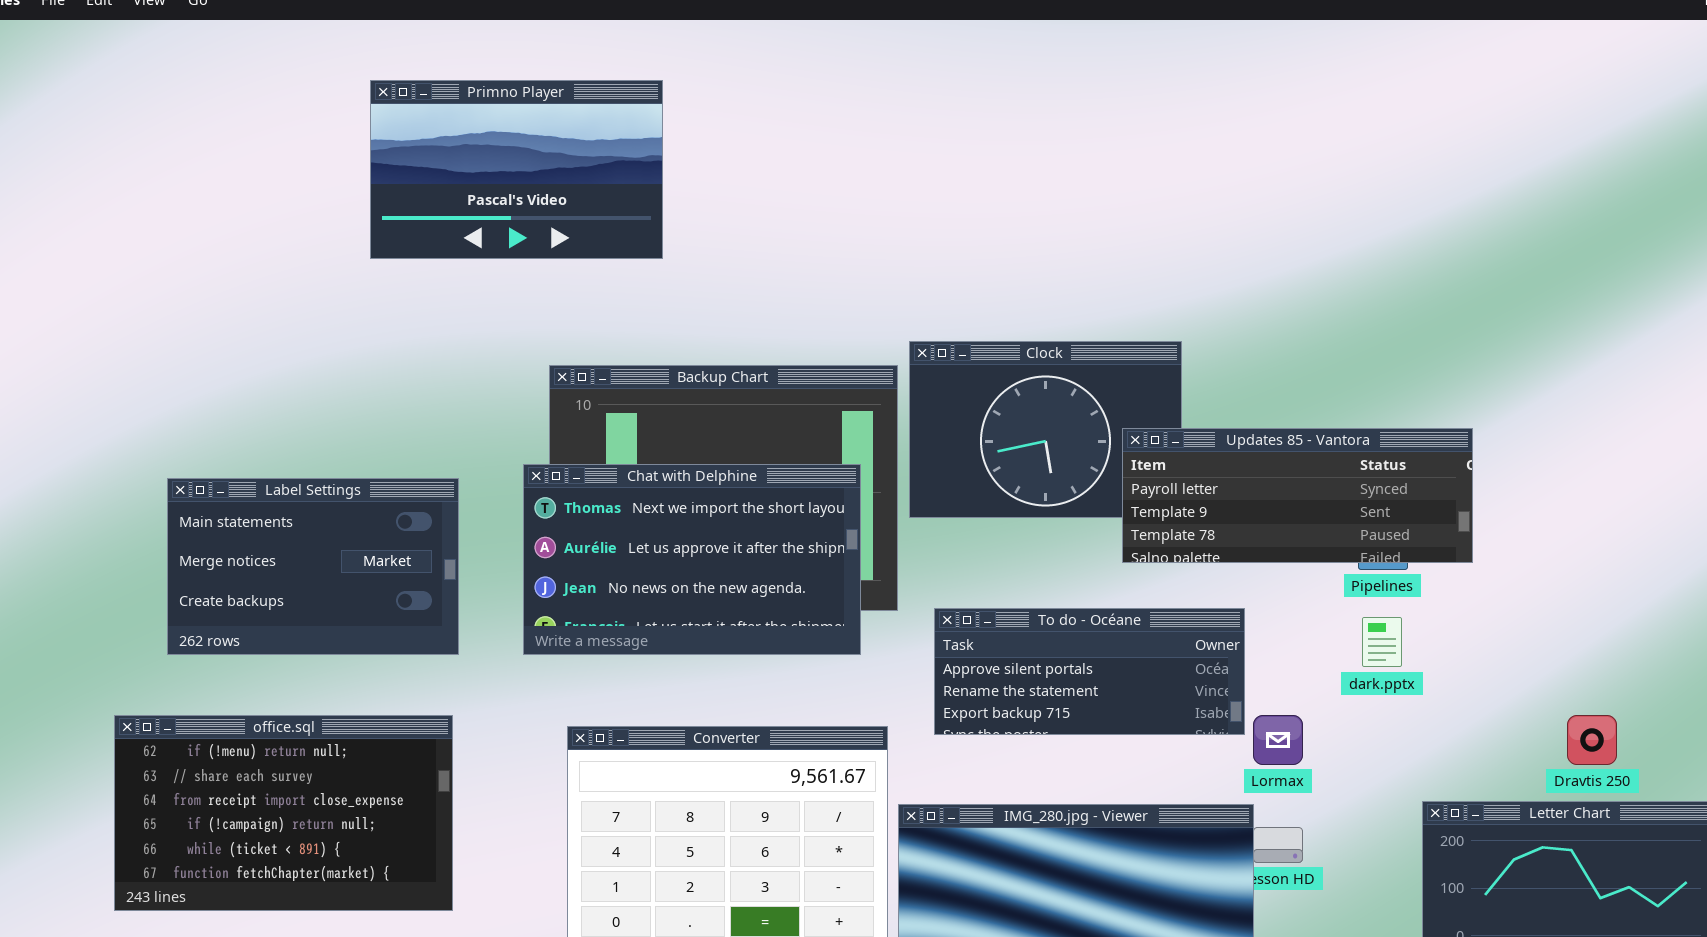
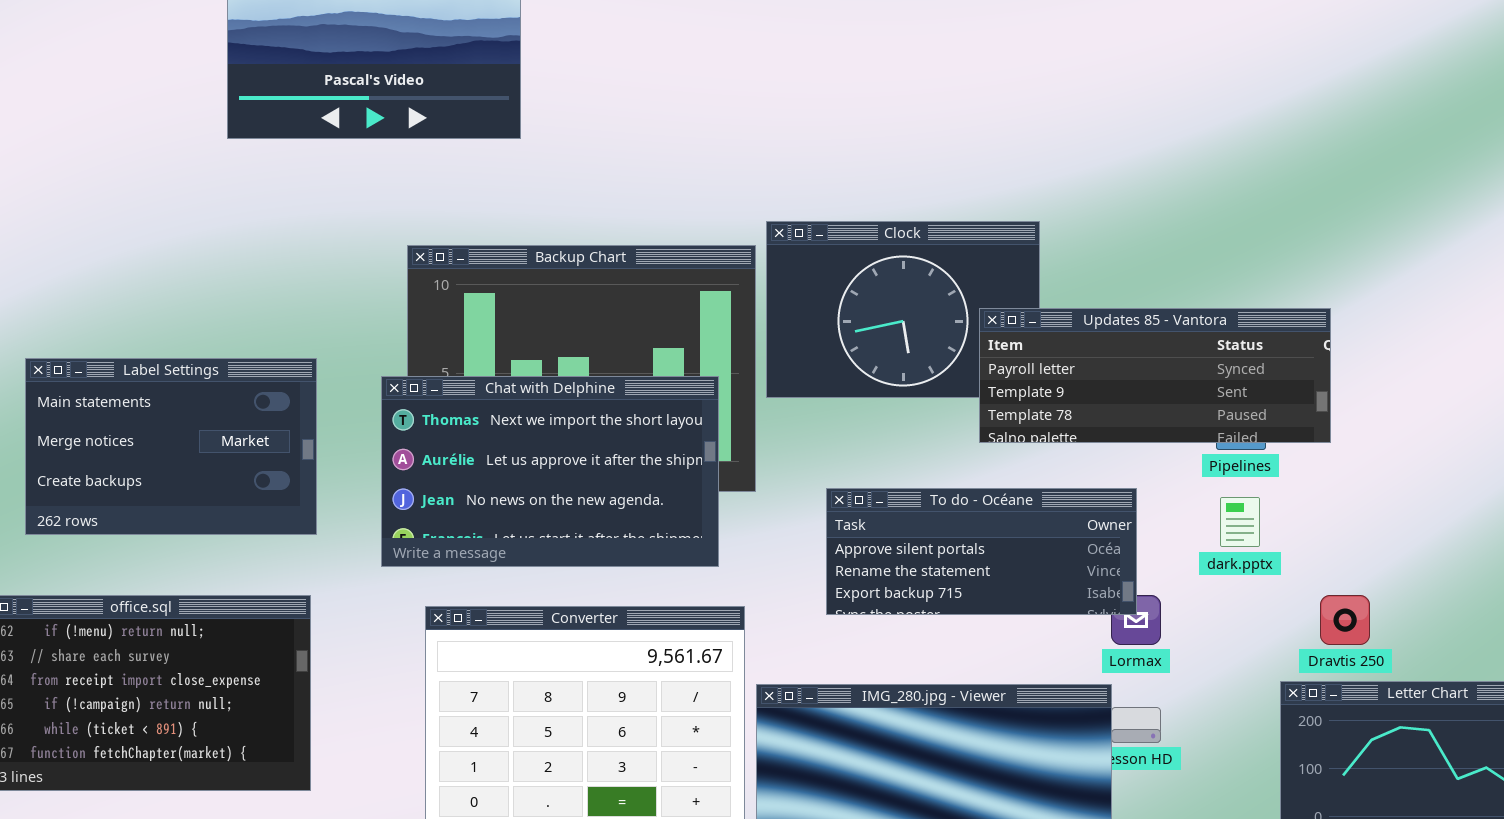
Chat with Delphine: [523,464,861,655] -> [381,376,719,567], moved
To do - Océane: [934,608,1245,735] -> [826,488,1137,615], moved
Dravtis 250: [1567,715,1617,765] -> [1320,595,1370,645], moved

